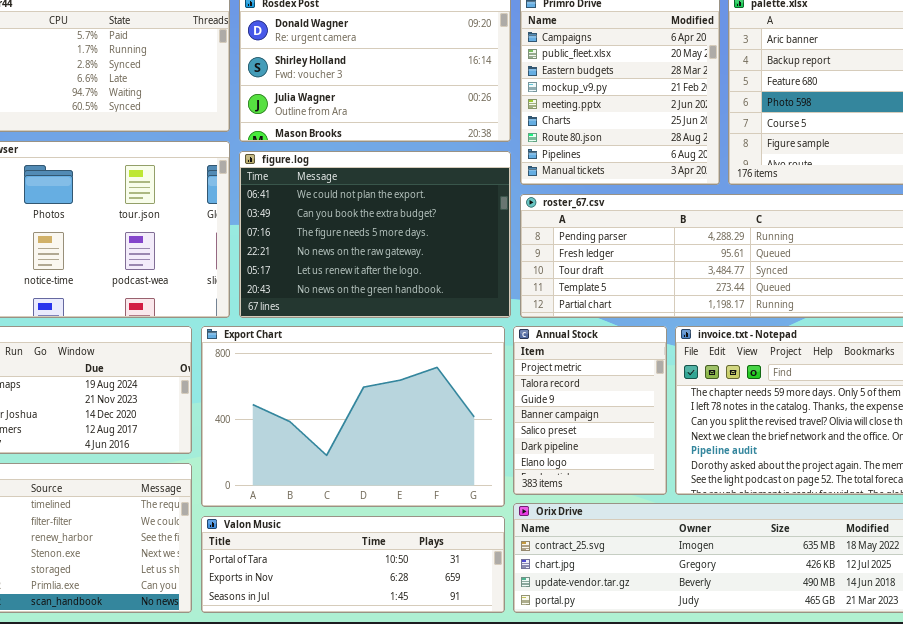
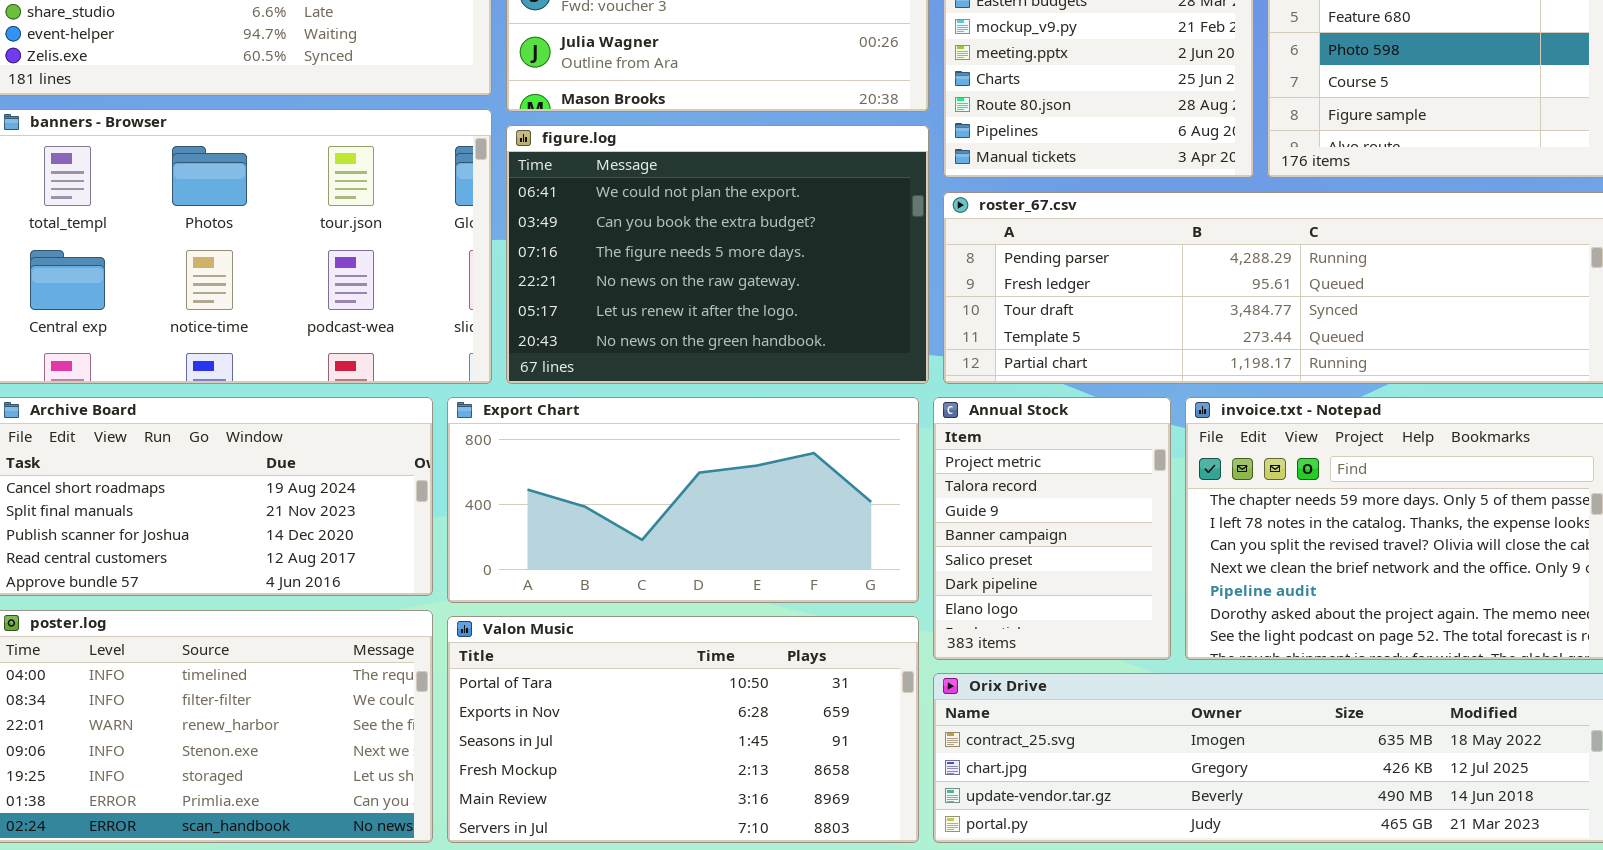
Export Chart: [201,326,505,507] -> [447,397,919,603], resized
Valon Music: [201,516,505,613] -> [447,616,919,843], resized

